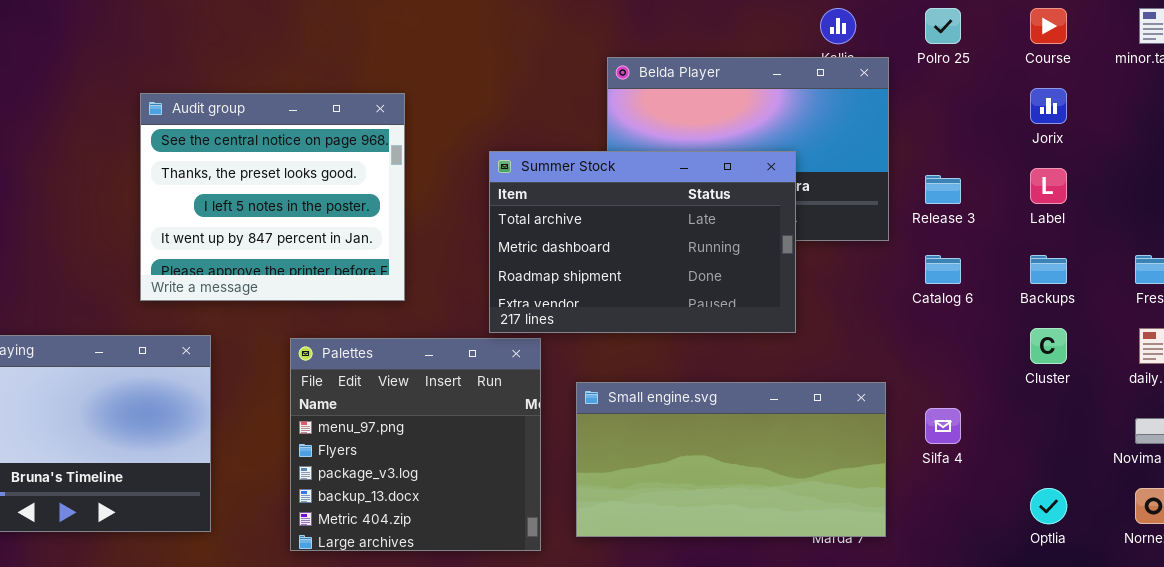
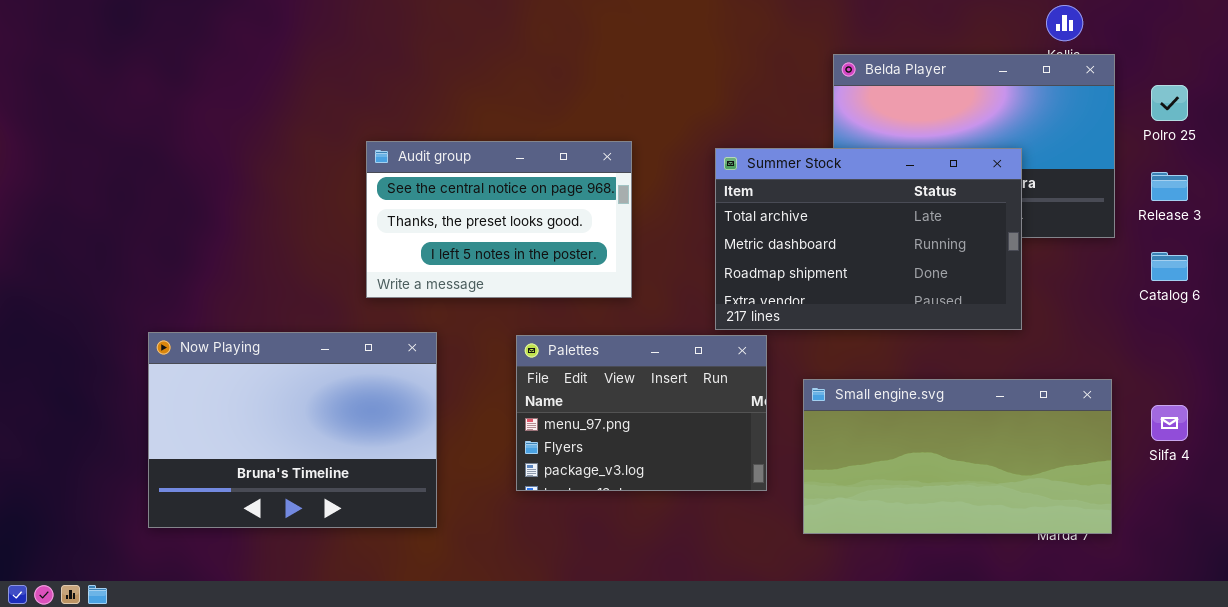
Polro 25: [925,8,961,44] -> [1151,85,1188,121], moved
Audit group: [140,93,405,301] -> [366,141,632,298], resized
Palettes: [290,338,541,551] -> [516,335,767,491], resized

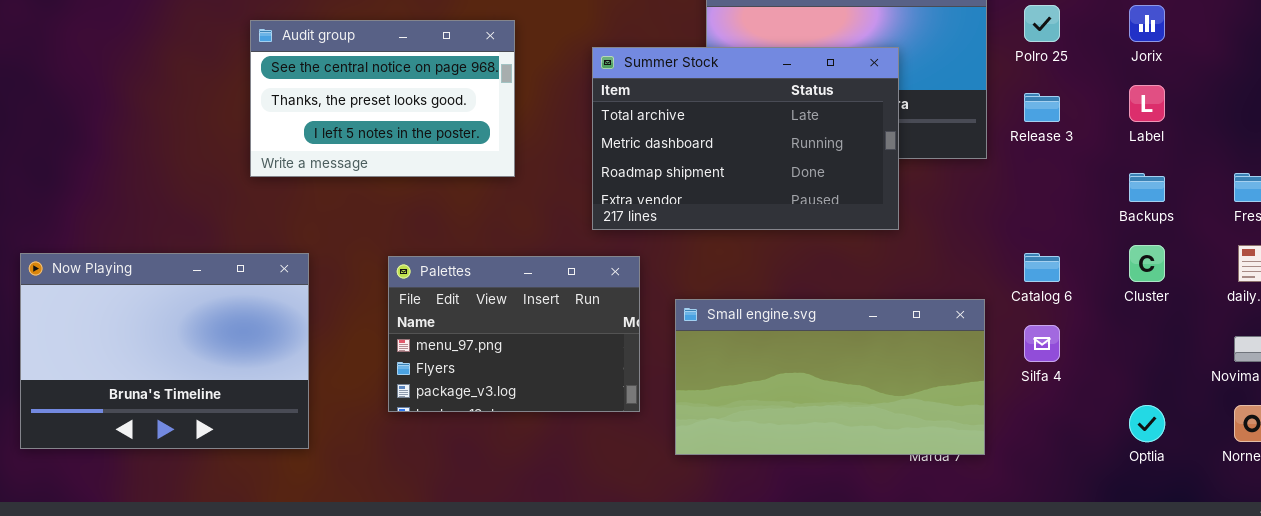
Audit group: [366,141,632,298] -> [250,20,515,177], moved
Summer Stock: [715,148,1022,330] -> [592,47,899,230], moved
Catalog 6: [1151,252,1188,281] -> [1024,253,1060,282], moved

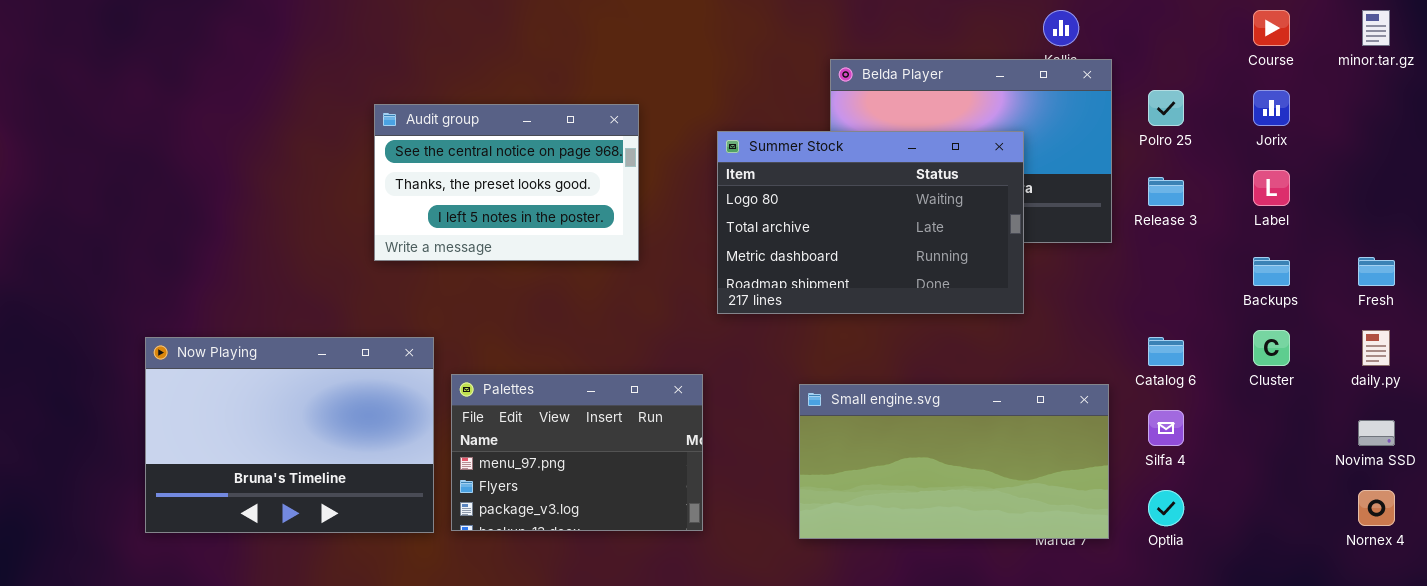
Summer Stock: [592,47,899,230] -> [717,131,1024,314], scrolled up 1 row
Palettes: [388,256,640,412] -> [451,374,703,531], moved
Optlia: [1129,405,1165,442] -> [1148,490,1184,526], moved

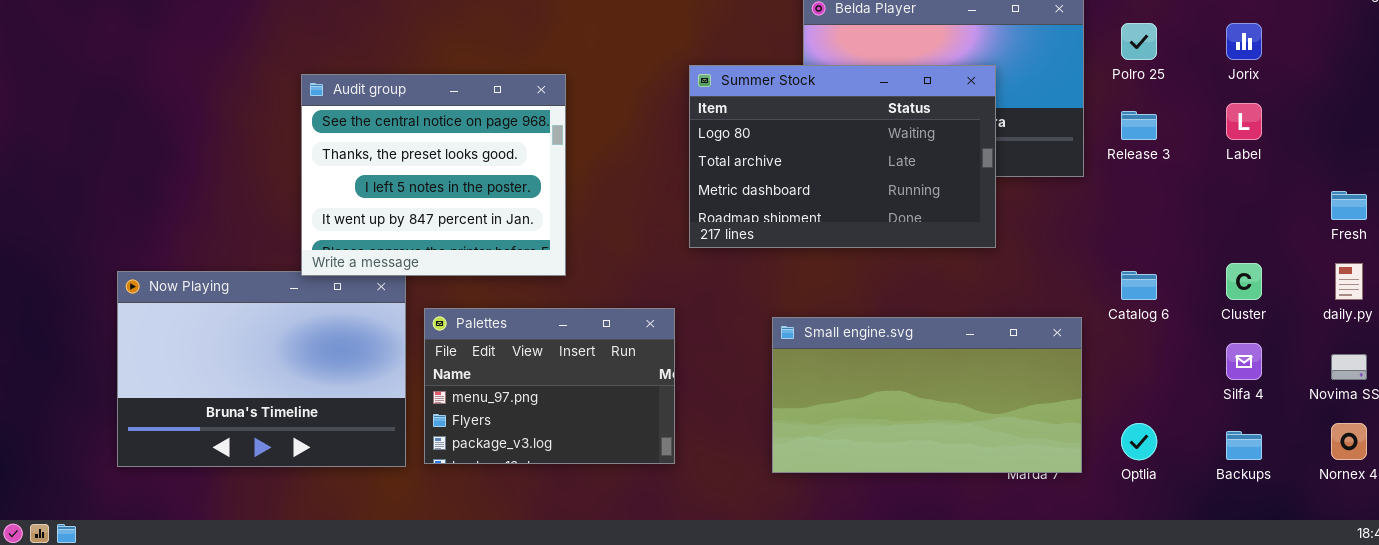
Audit group: [374,104,639,261] -> [301,74,566,276], moved, resized
Backups: [1253,257,1290,286] -> [1226,431,1262,460], moved
Silfa 4: [1148,410,1184,446] -> [1226,343,1262,380], moved

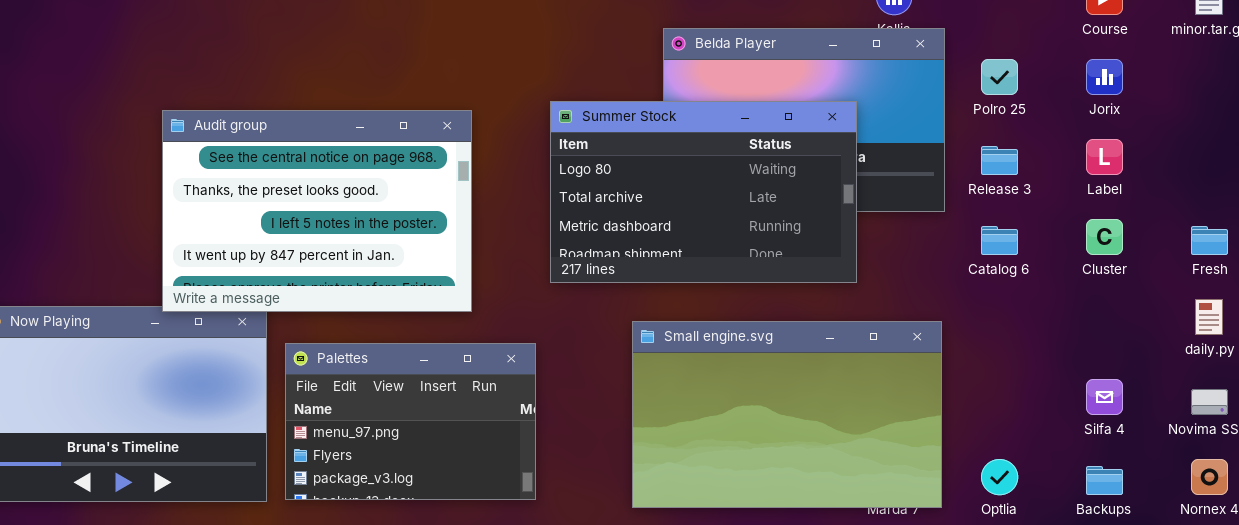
Audit group: [301,74,566,276] -> [162,110,472,312], resized
Cluster: [1226,263,1262,300] -> [1086,219,1123,255], moved
Catalog 6: [1121,271,1157,300] -> [981,226,1018,255], moved
Small engine.svg: [772,317,1082,473] -> [632,321,942,508], resized

